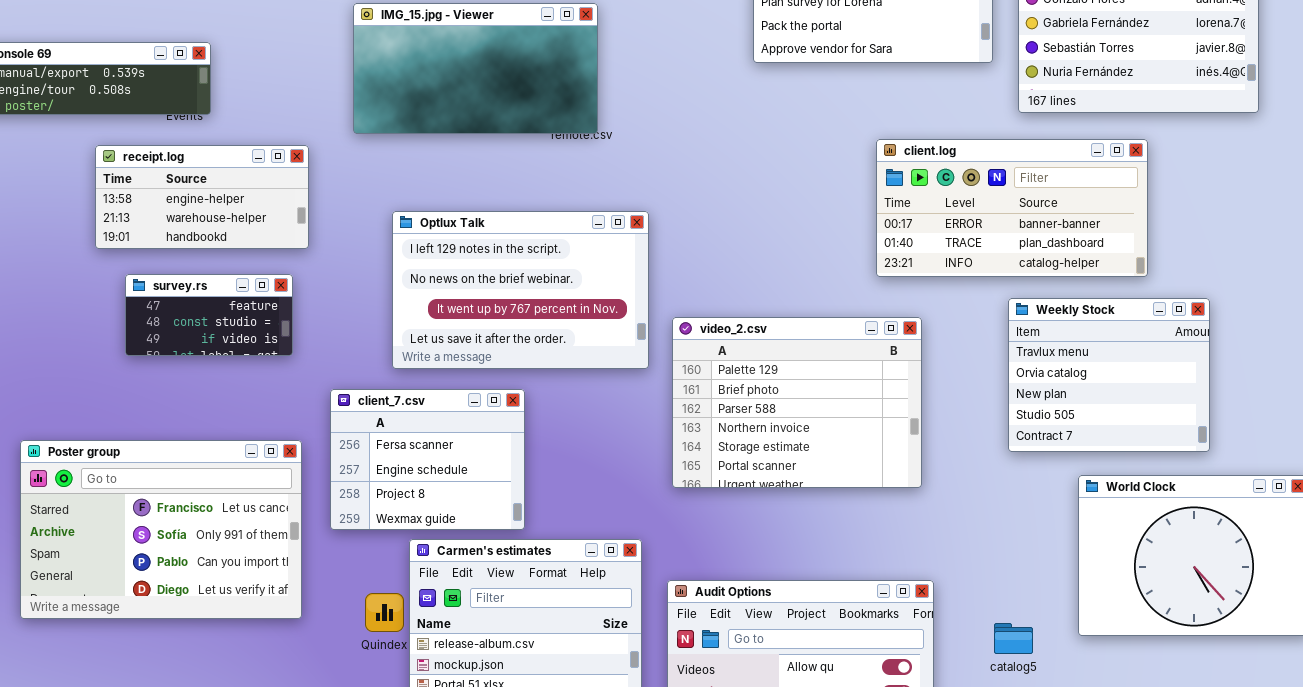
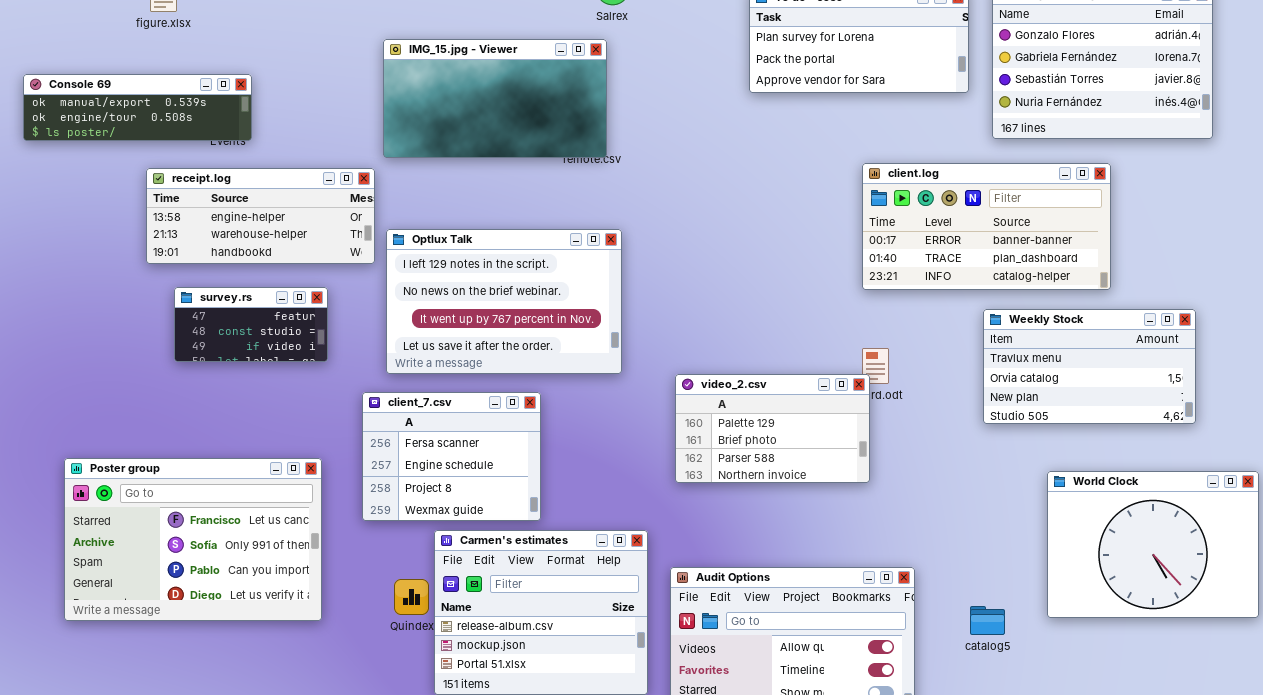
receipt.log: [95,145,309,249] -> [146,168,375,264], resized
Optlux Talk: [392,211,649,369] -> [386,229,622,374], moved
Weekly Stock: [1008,298,1210,452] -> [983,309,1196,424], resized
video_2.csv: [672,317,922,488] -> [675,374,870,483], resized
Poster group: [20,440,302,619] -> [64,458,322,621], moved

